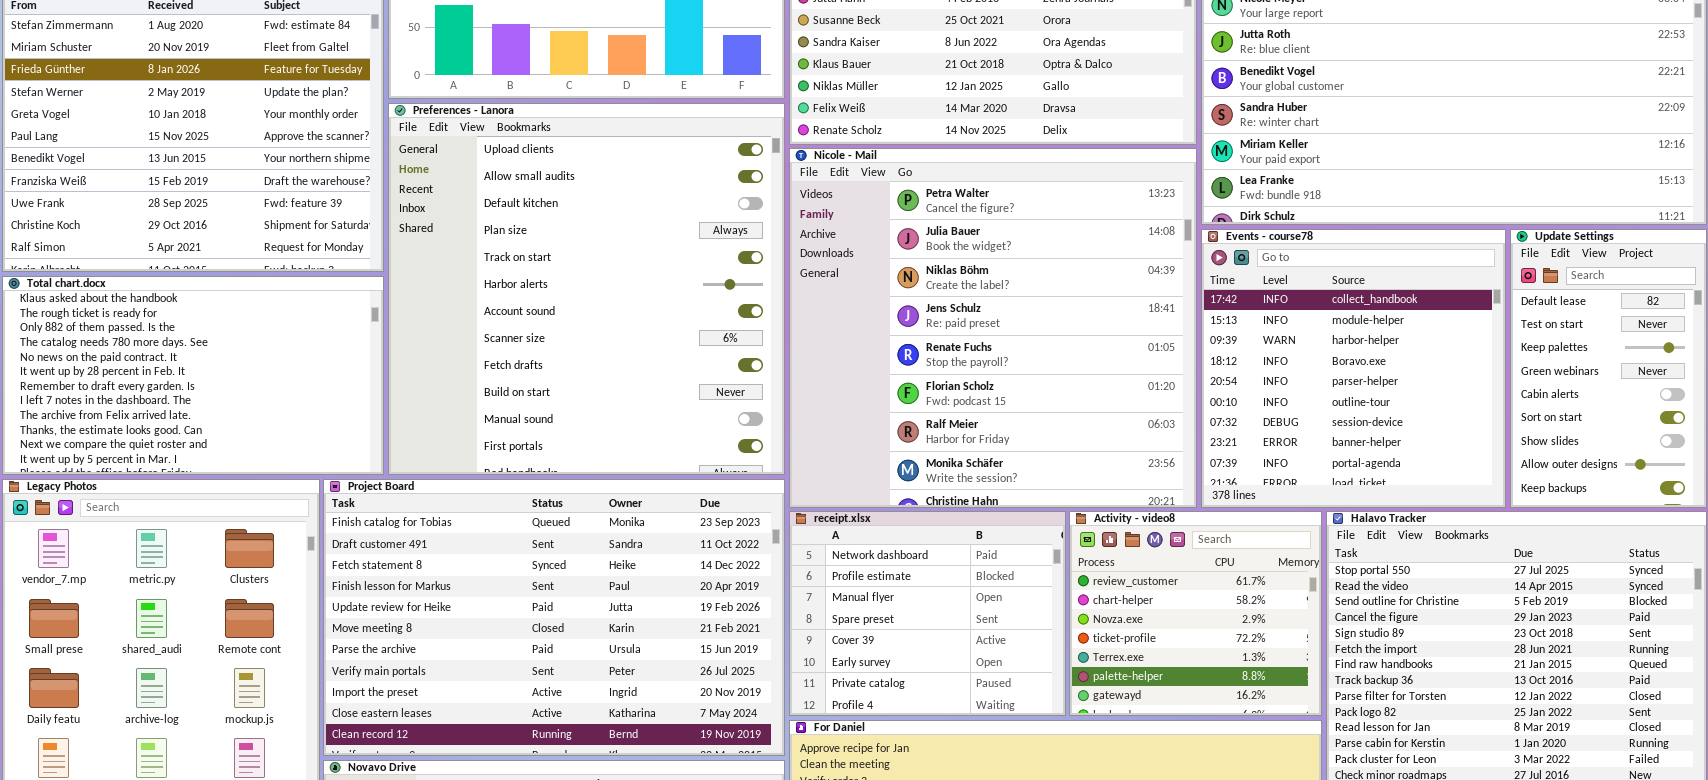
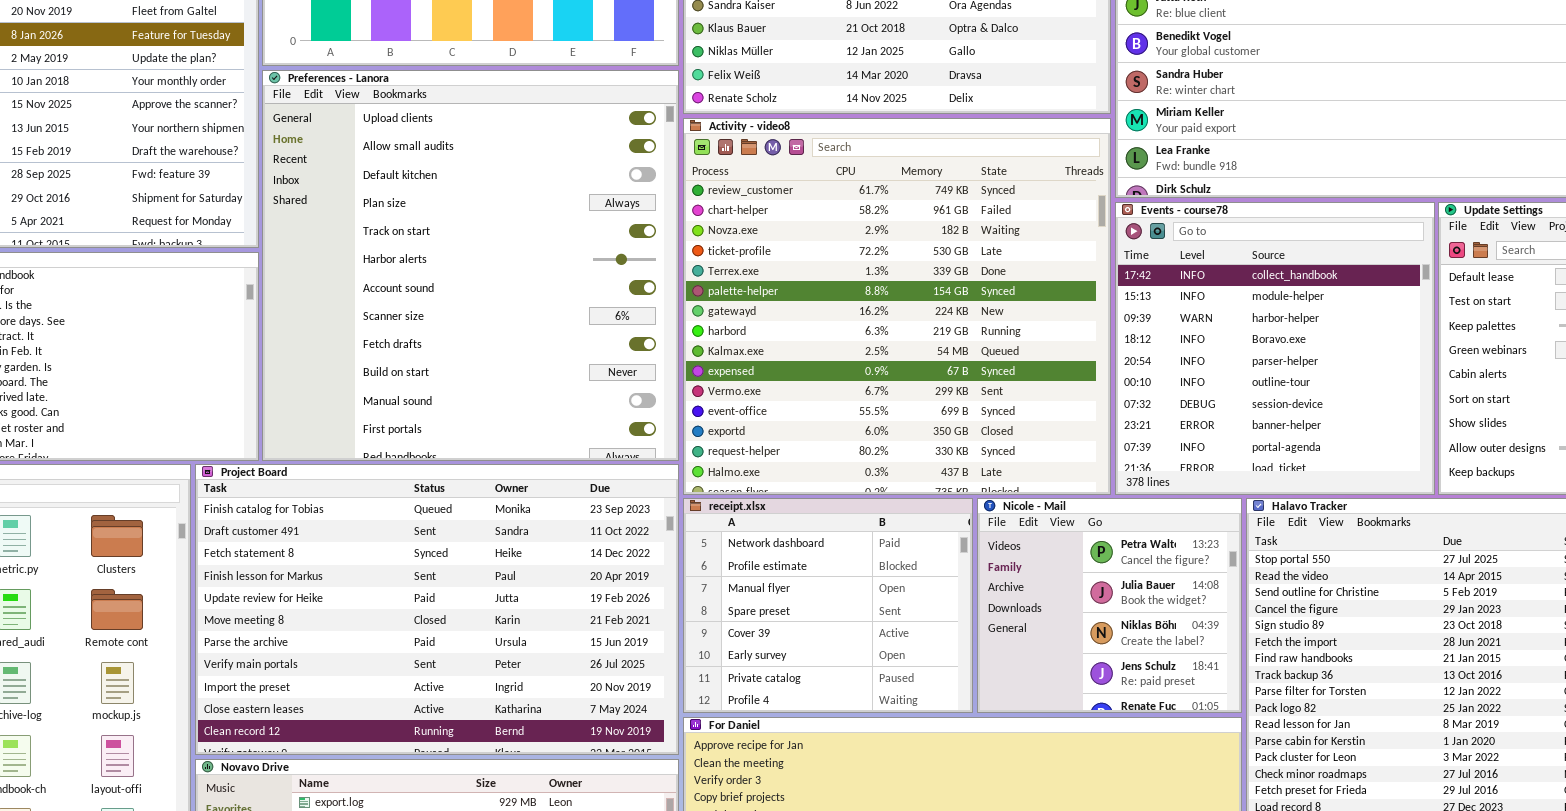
Nicole - Mail: [789,148,1197,508] -> [977,498,1242,713], moved, resized
Activity - video8: [1069,511,1322,716] -> [683,118,1111,495], moved, resized

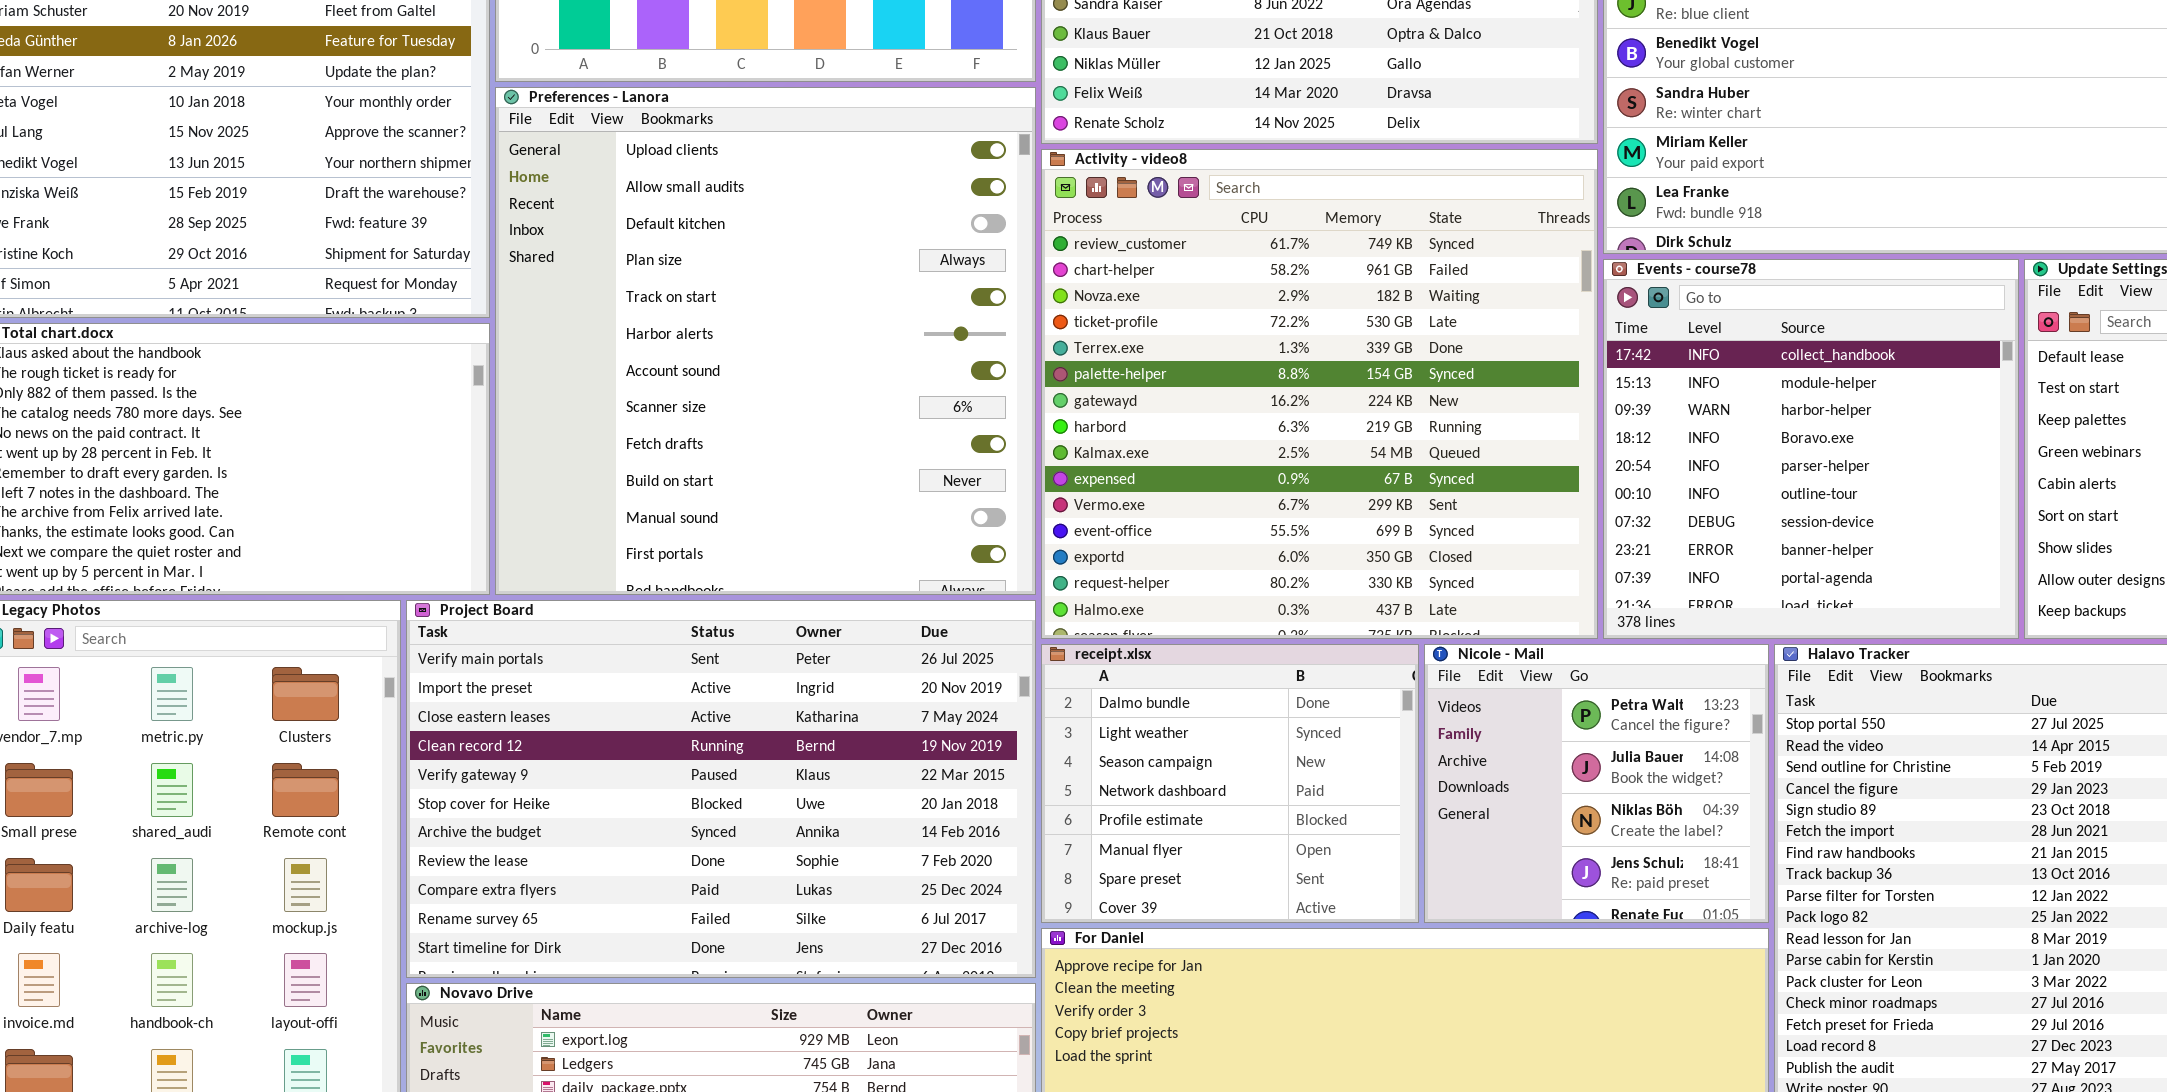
Project Board: [195,464,679,755] -> [406,600,1036,978], scrolled down 7 rows
receipt.xlsx: [683,498,973,713] -> [1041,644,1419,923], scrolled up 3 rows

